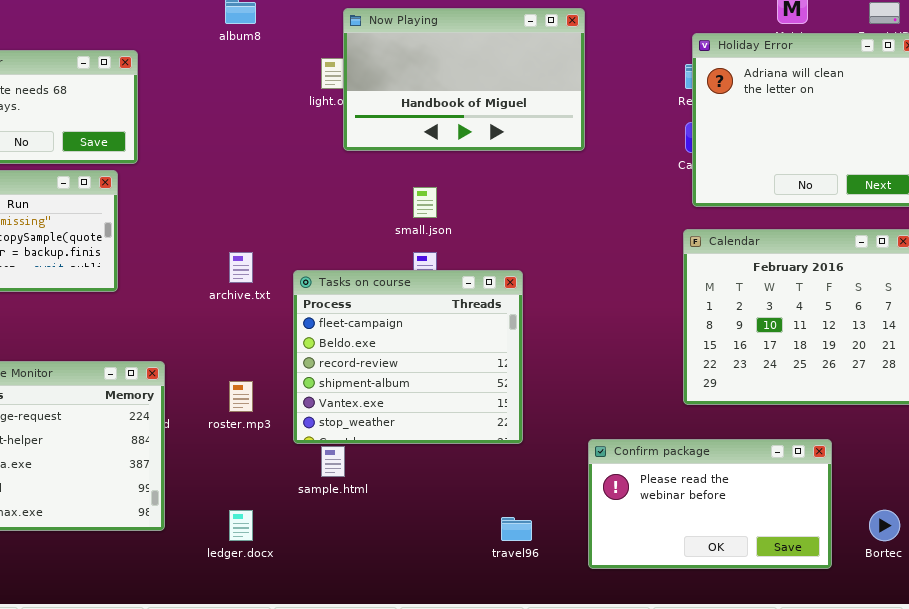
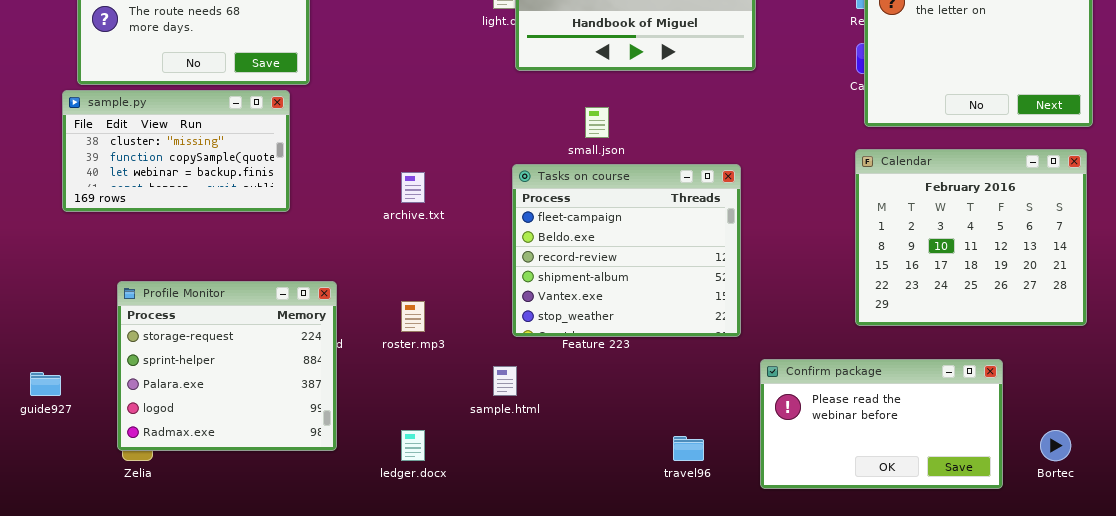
Tasks on course: [293,270,523,444] -> [512,164,741,337], moved

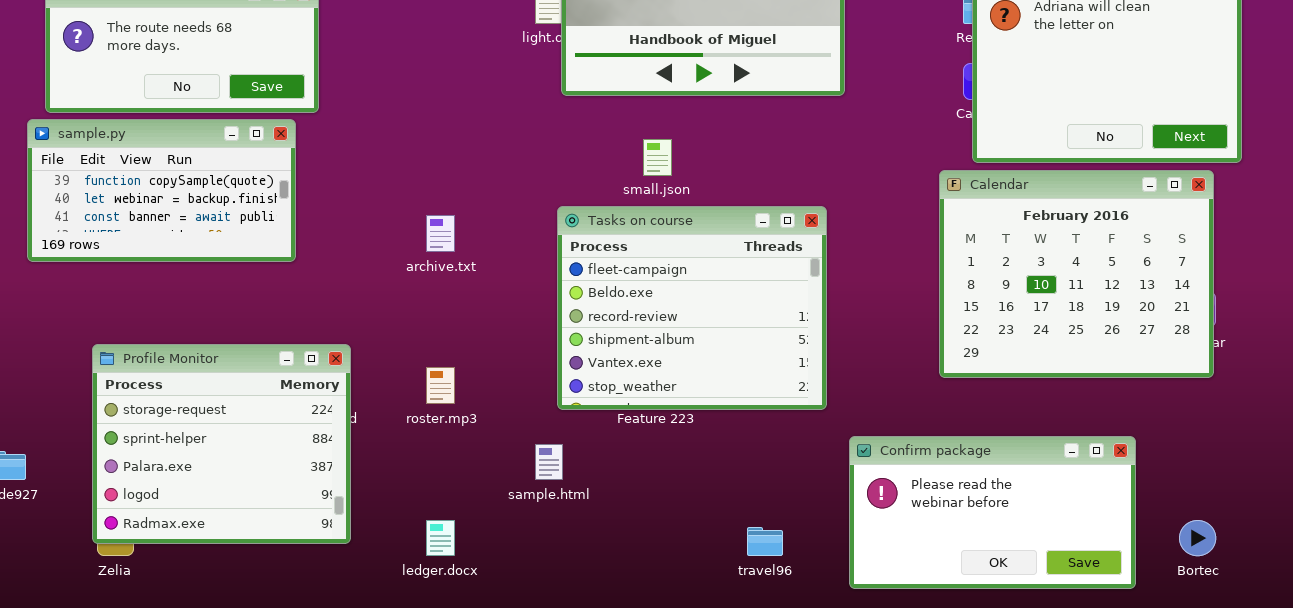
sample.py: [62,90,290,212] -> [27,119,296,262], scrolled down 1 row
Calendar: [855,149,1087,326] -> [939,170,1214,378], moved

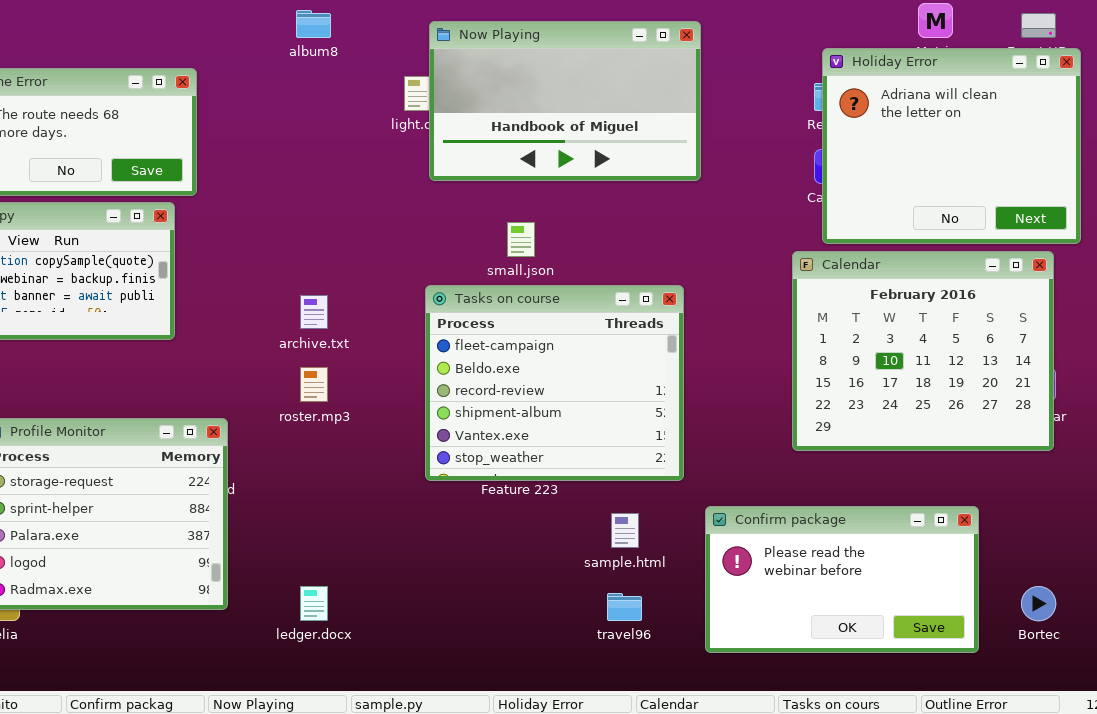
roster.mp3: [426,367,455,404] -> [300,367,328,402], moved
sample.html: [535,444,563,480] -> [611,513,639,548], moved

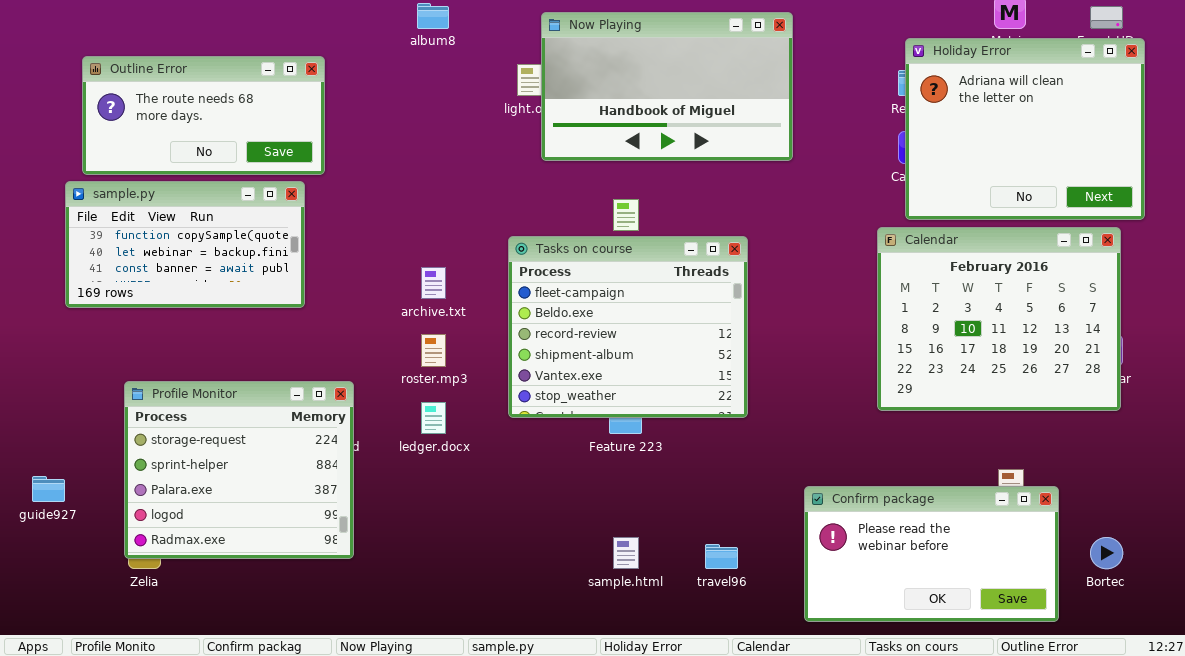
Tasks on course: [425,285,684,481] -> [508,236,748,418], moved
Confirm package: [705,506,979,653] -> [804,486,1059,622], moved
sample.html: [611,513,639,548] -> [613,537,639,569], moved
ledger.docx: [300,586,328,621] -> [421,402,446,434], moved

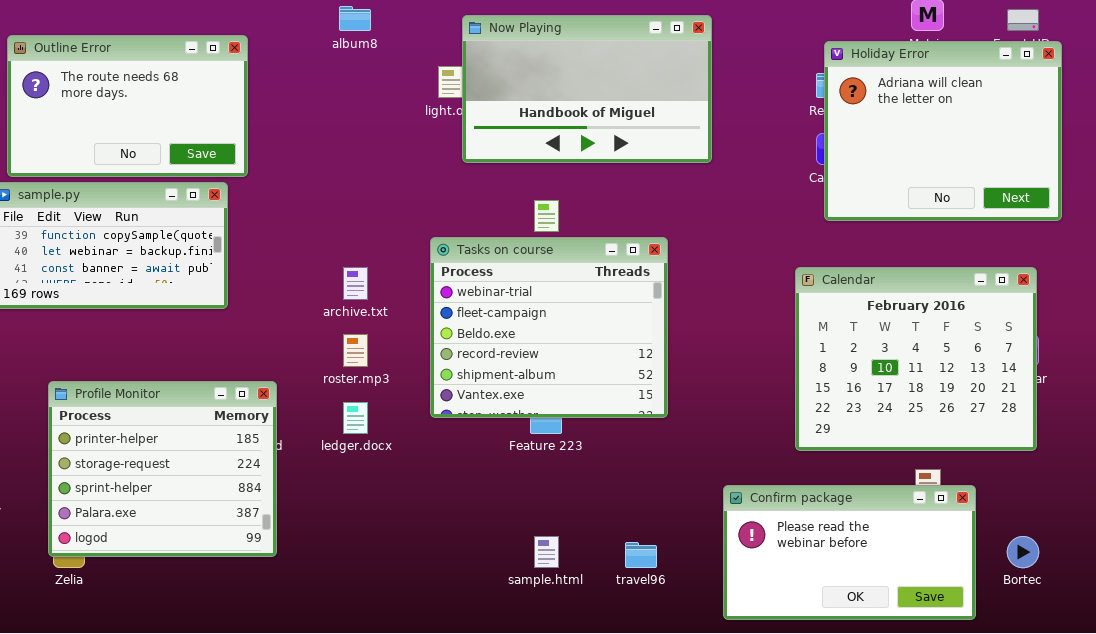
Outline Error: [82,56,325,175] -> [7,35,248,177], resized
Calendar: [877,227,1121,411] -> [795,267,1037,451], moved
Tasks on course: [508,236,748,418] -> [430,237,668,418], scrolled up 1 row
Profile Monitor: [124,381,354,559] -> [48,381,277,557], scrolled up 1 row

